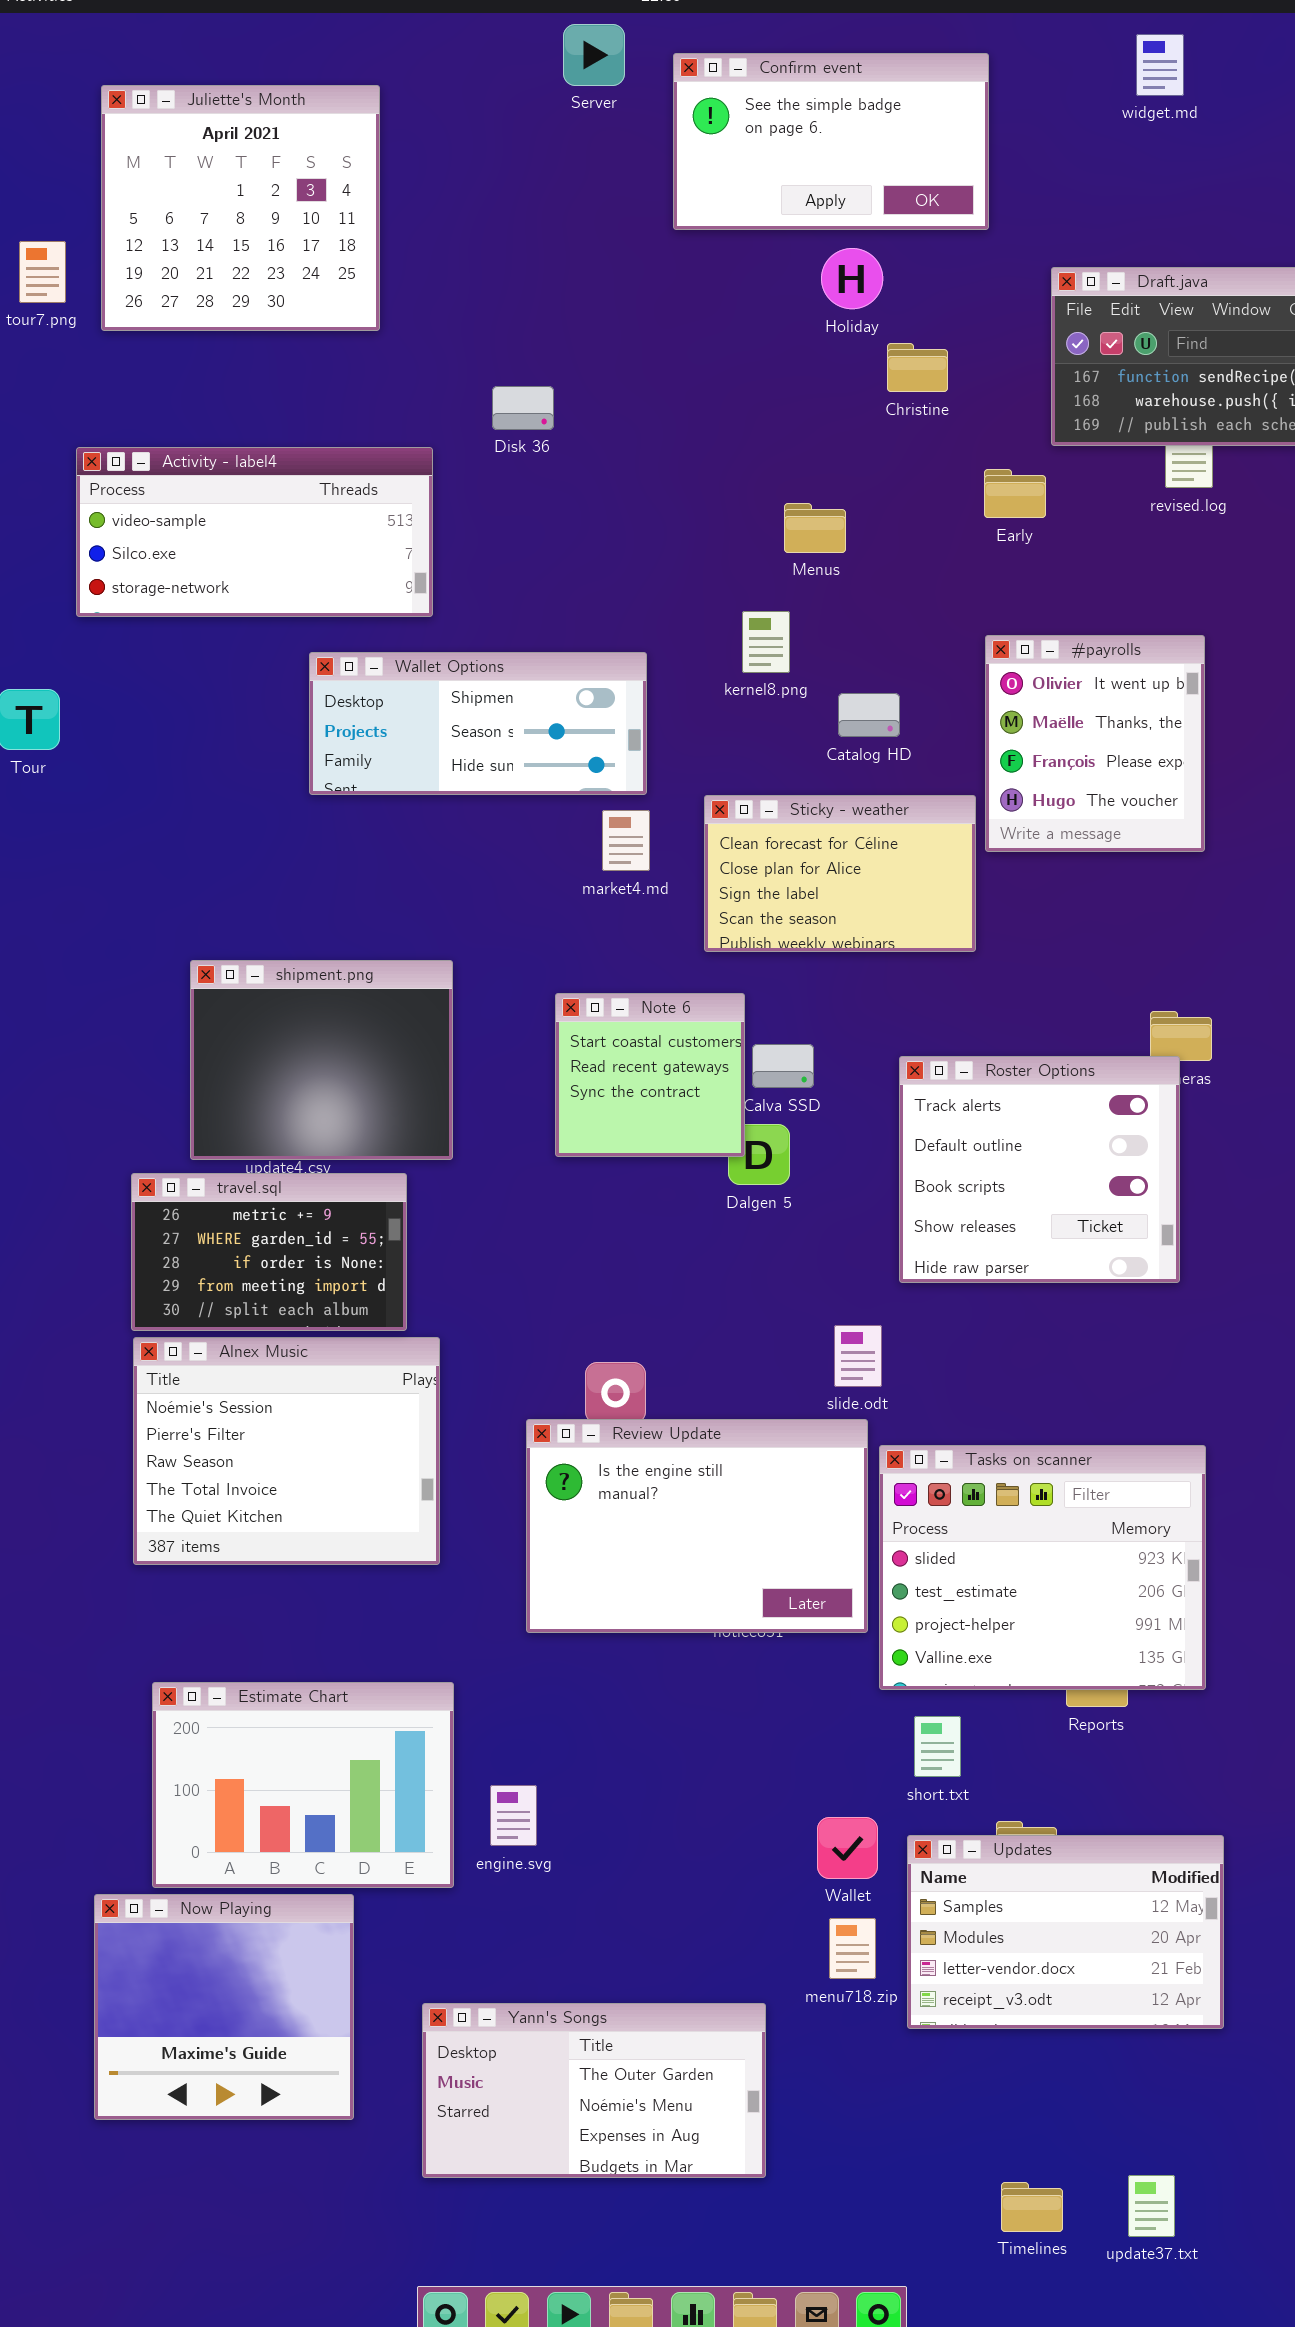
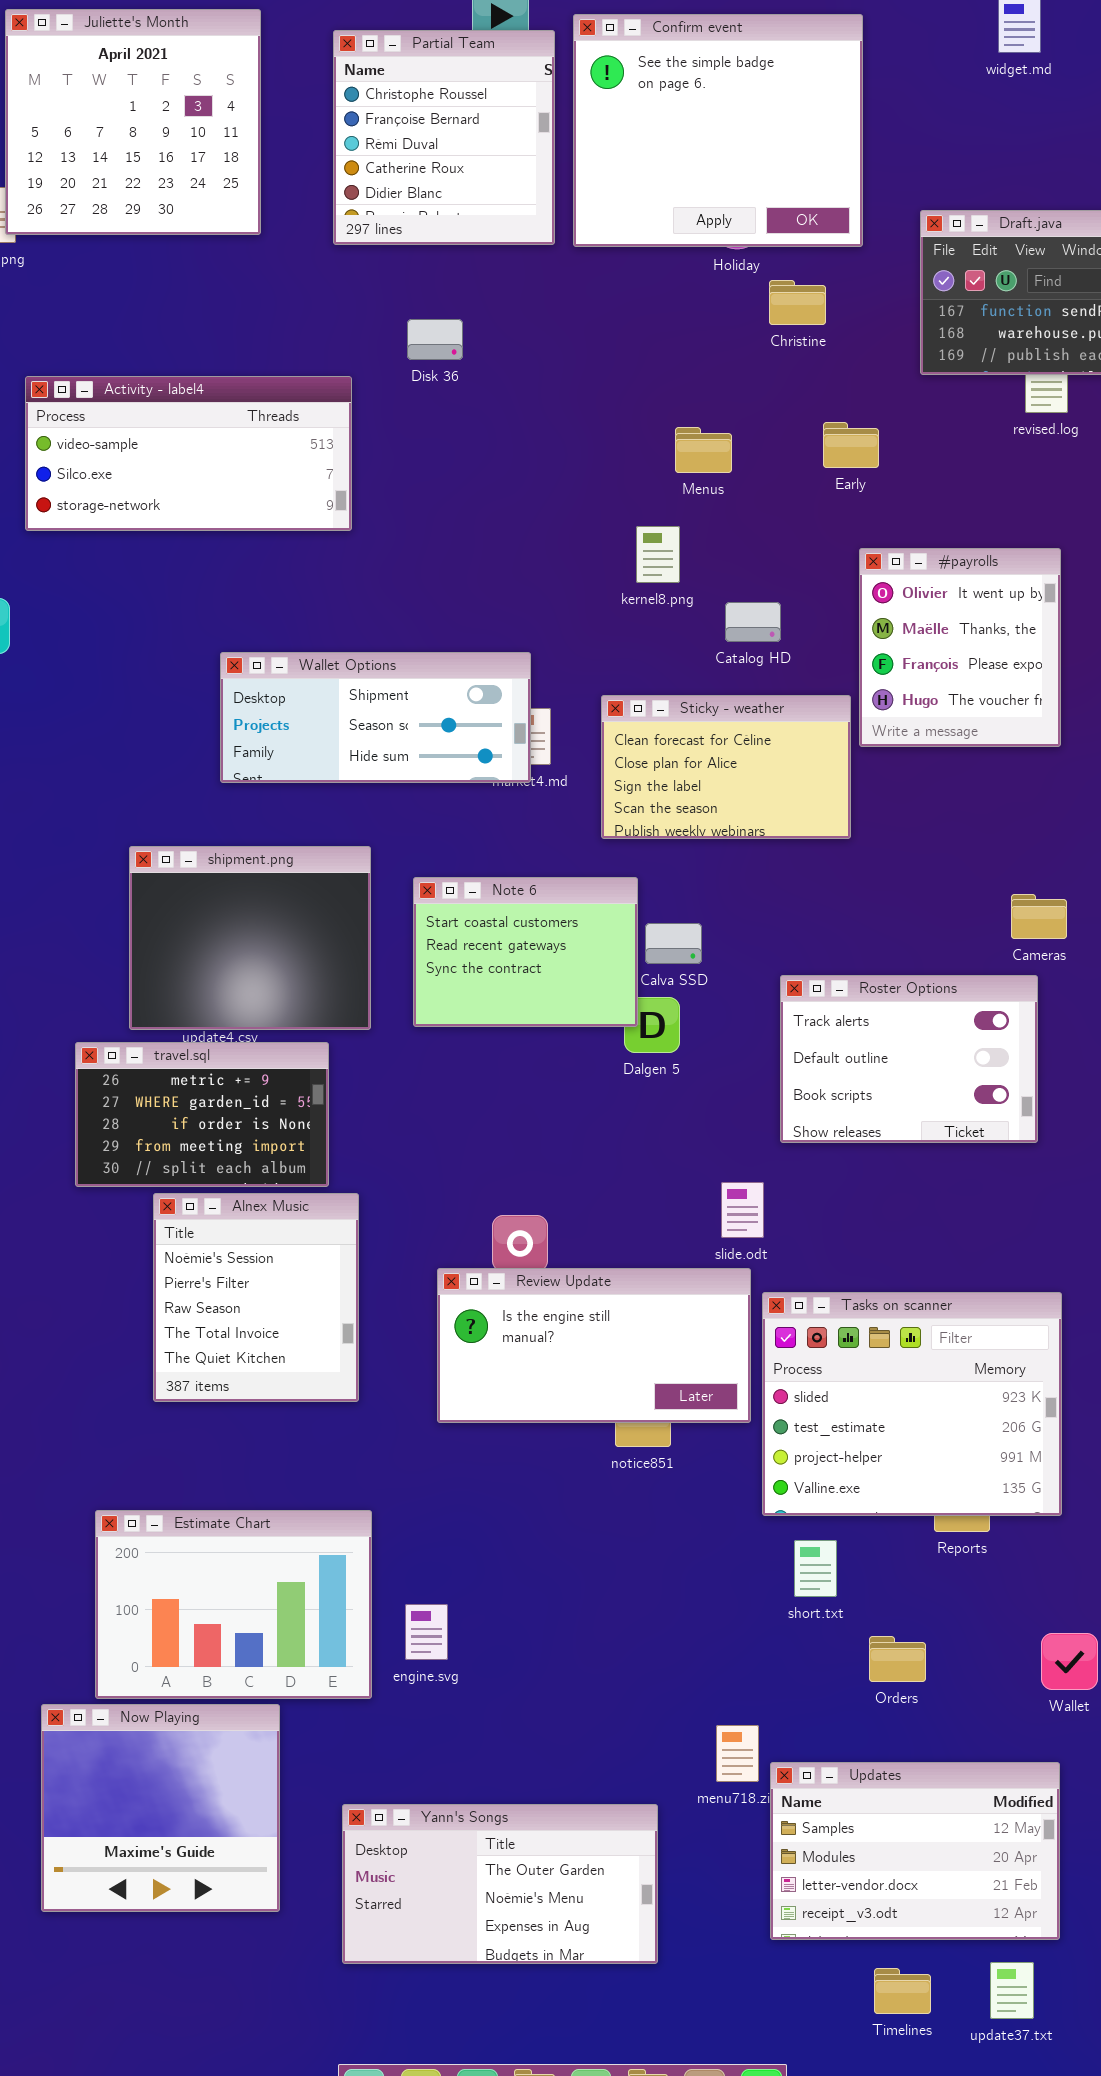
Confirm event: [673,53,989,230] -> [573,14,863,247], resized
Partial Team: none -> [333,30,555,245], opened
Juliette's Month: [101,85,380,331] -> [5,9,261,235], moved
Early: [984,469,1046,518] -> [823,422,879,468], moved
Wallet Options: [309,652,647,795] -> [220,652,531,783], moved
Note 6: [555,993,745,1157] -> [413,877,638,1027], resized
Roster Options: [899,1056,1180,1283] -> [780,975,1038,1143], resized
Alnex Music: [133,1337,440,1565] -> [153,1193,359,1402], resized
Review Update: [526,1419,868,1633] -> [437,1268,751,1423], resized
Wallet: [817,1817,878,1879] -> [1041,1633,1098,1690], moved
Updates: [907,1835,1224,2029] -> [770,1762,1060,1940], moved

